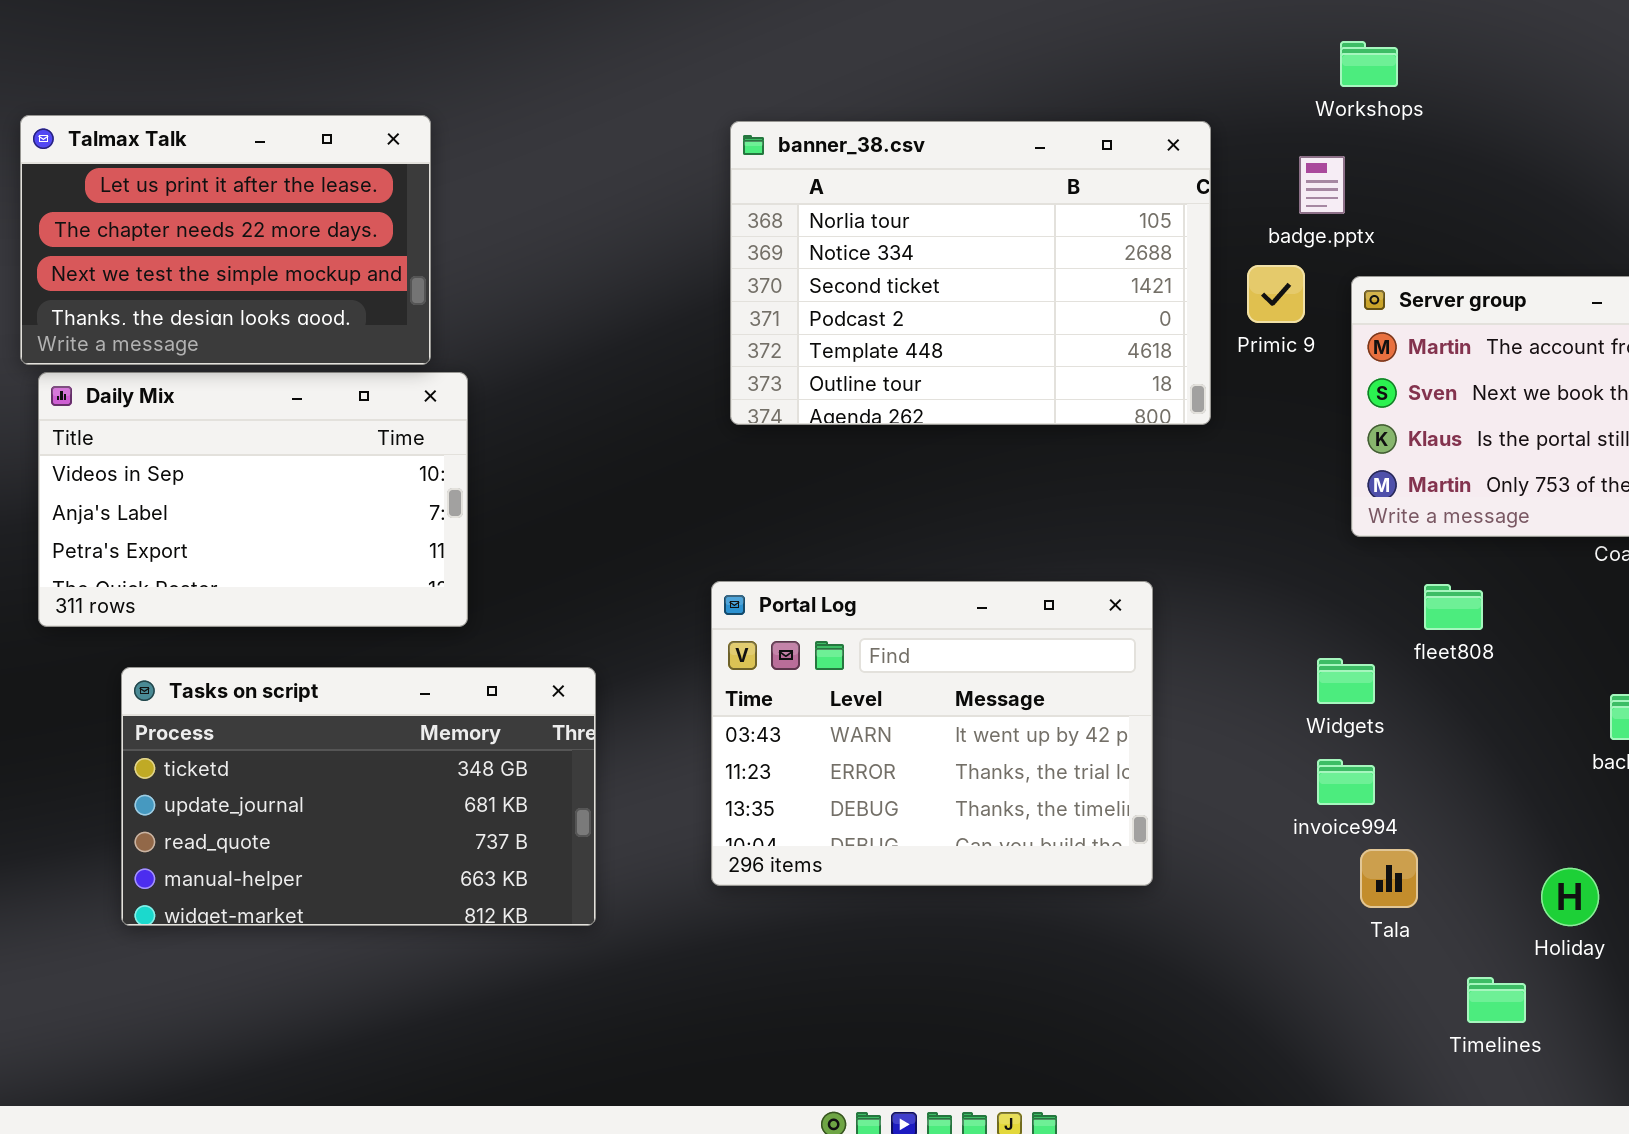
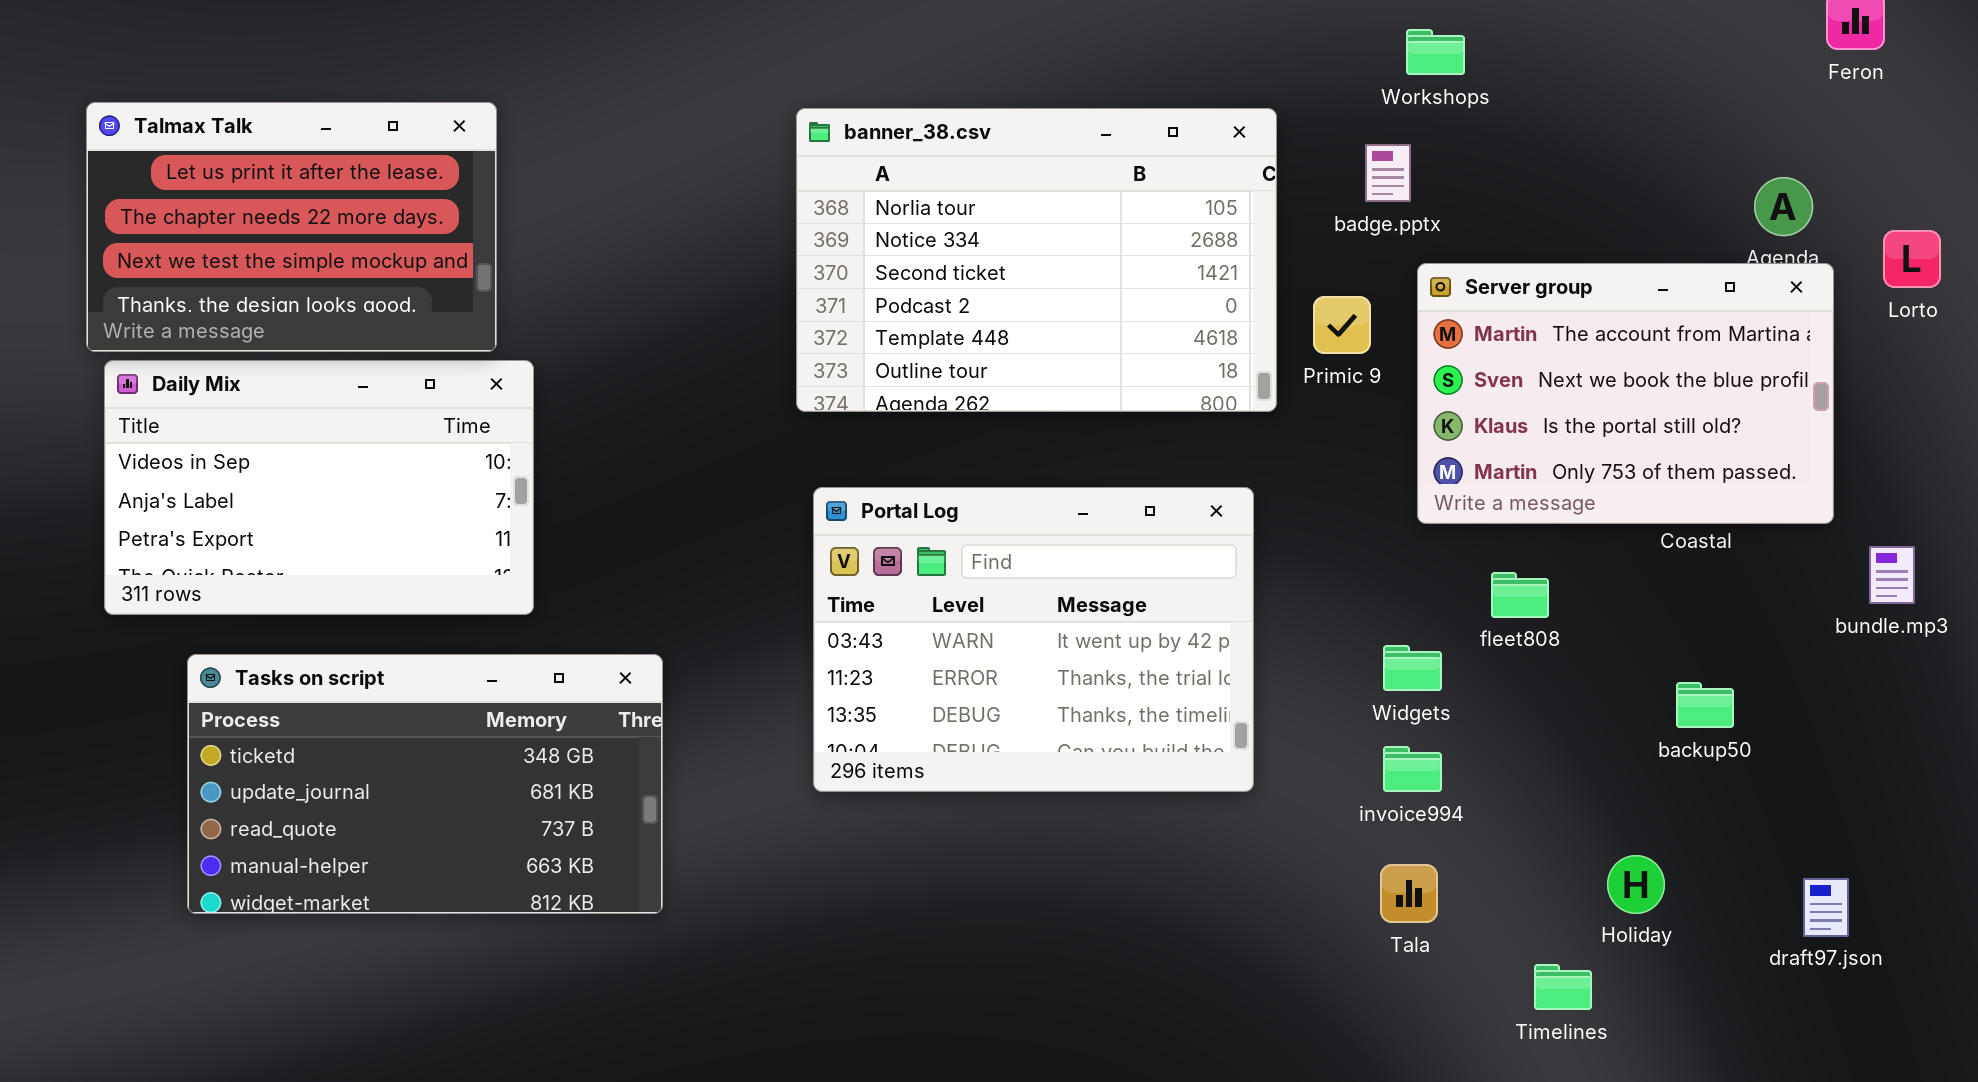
Primic 9: [1247,265,1305,323] -> [1313,296,1371,354], moved
Portal Log: [711,581,1153,886] -> [813,487,1254,792], moved
Tala: [1360,849,1418,908] -> [1380,864,1438,923], moved

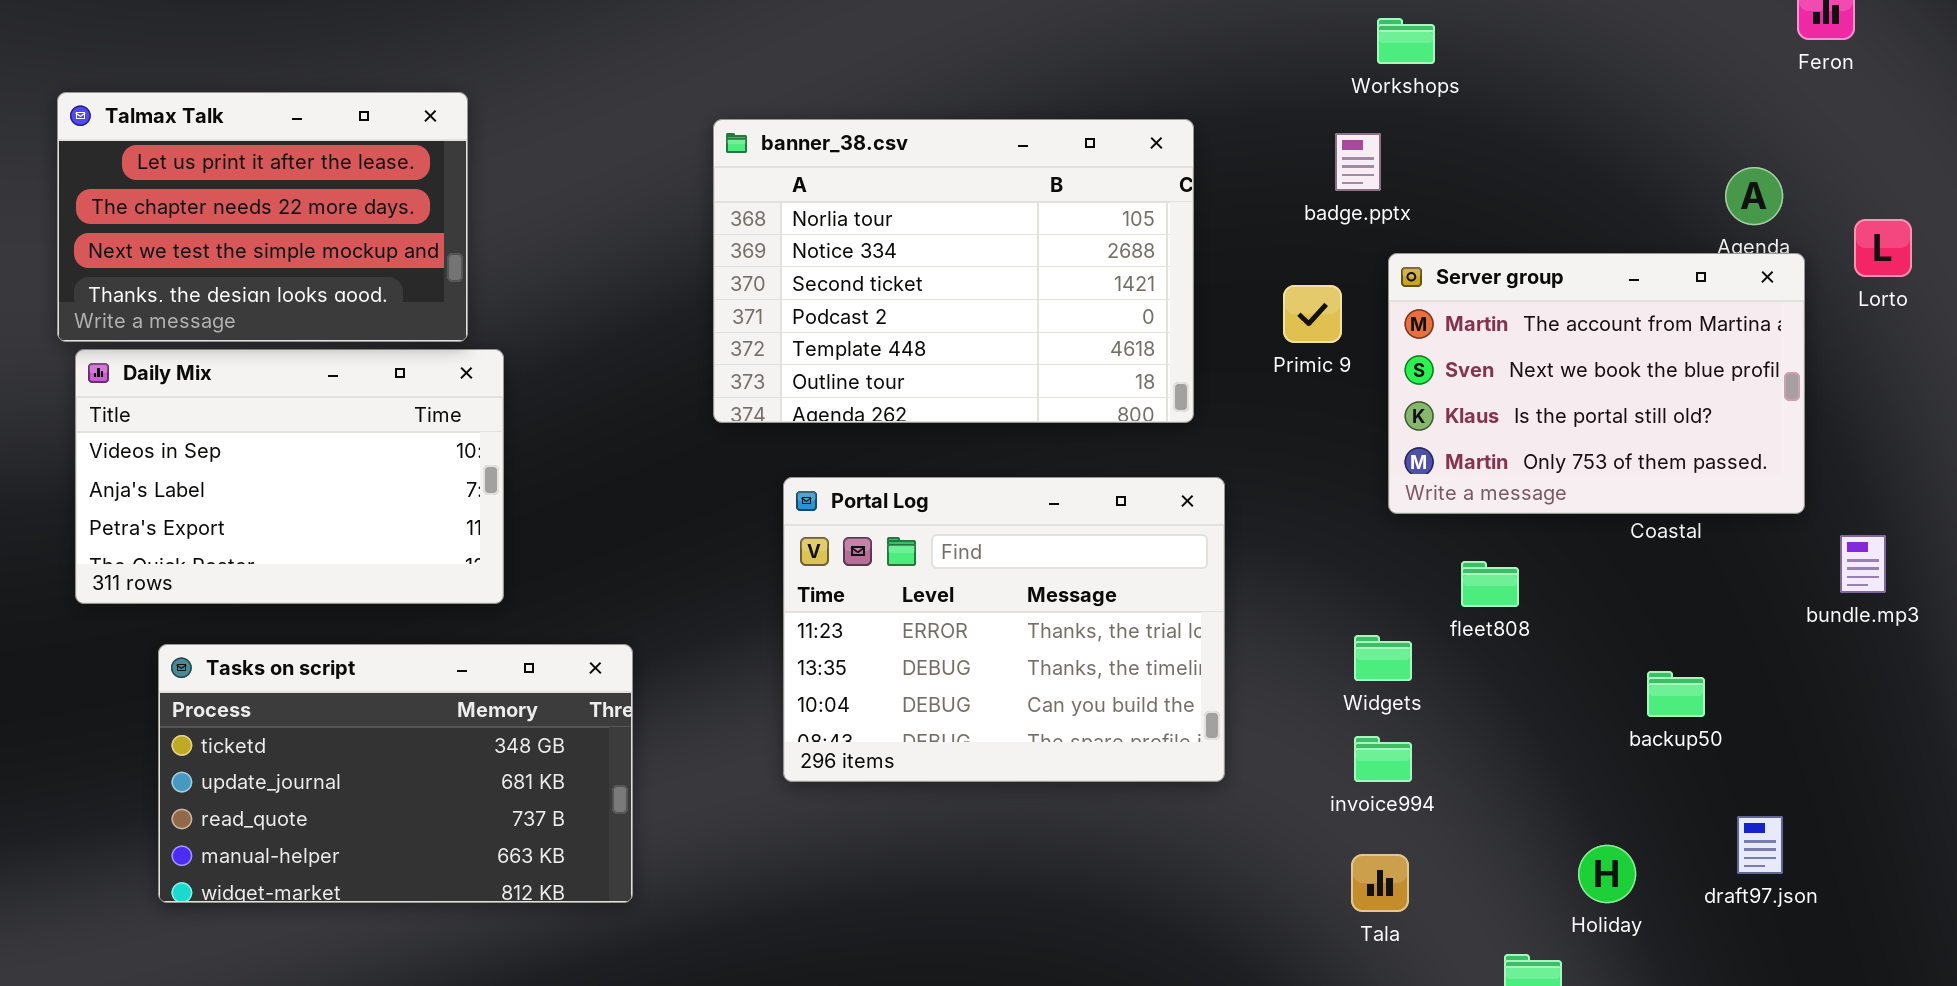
banner_38.csv: [796,108,1277,412] -> [713,119,1194,423], moved
Portal Log: [813,487,1254,792] -> [783,477,1225,782], scrolled down 1 row
draft97.json: [1803,878,1849,937] -> [1737,816,1783,874], moved

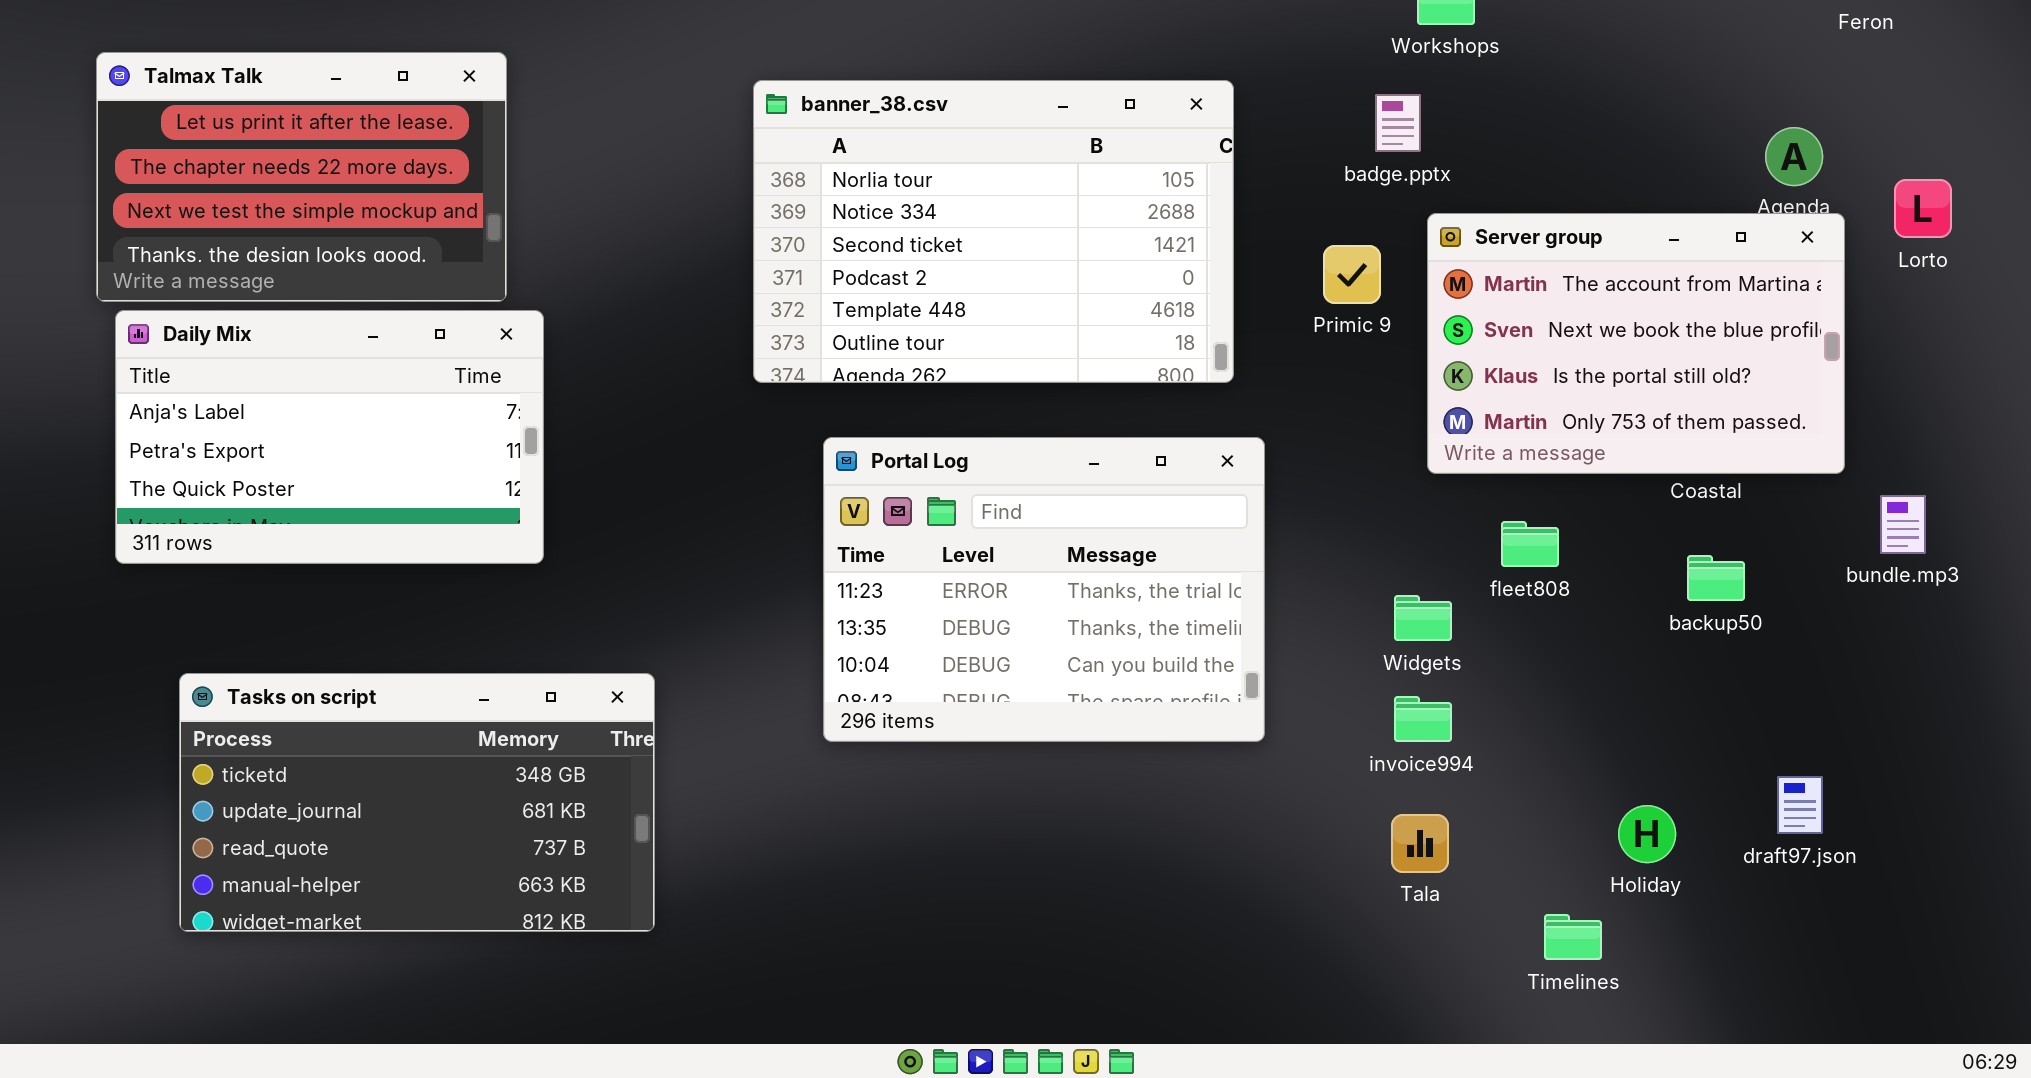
Daily Mix: [75,349,504,604] -> [115,310,544,564], scrolled down 1 row
Tasks on script: [158,644,633,903] -> [179,673,655,932], moved
backup50: [1647,671,1705,717] -> [1687,555,1745,601], moved

